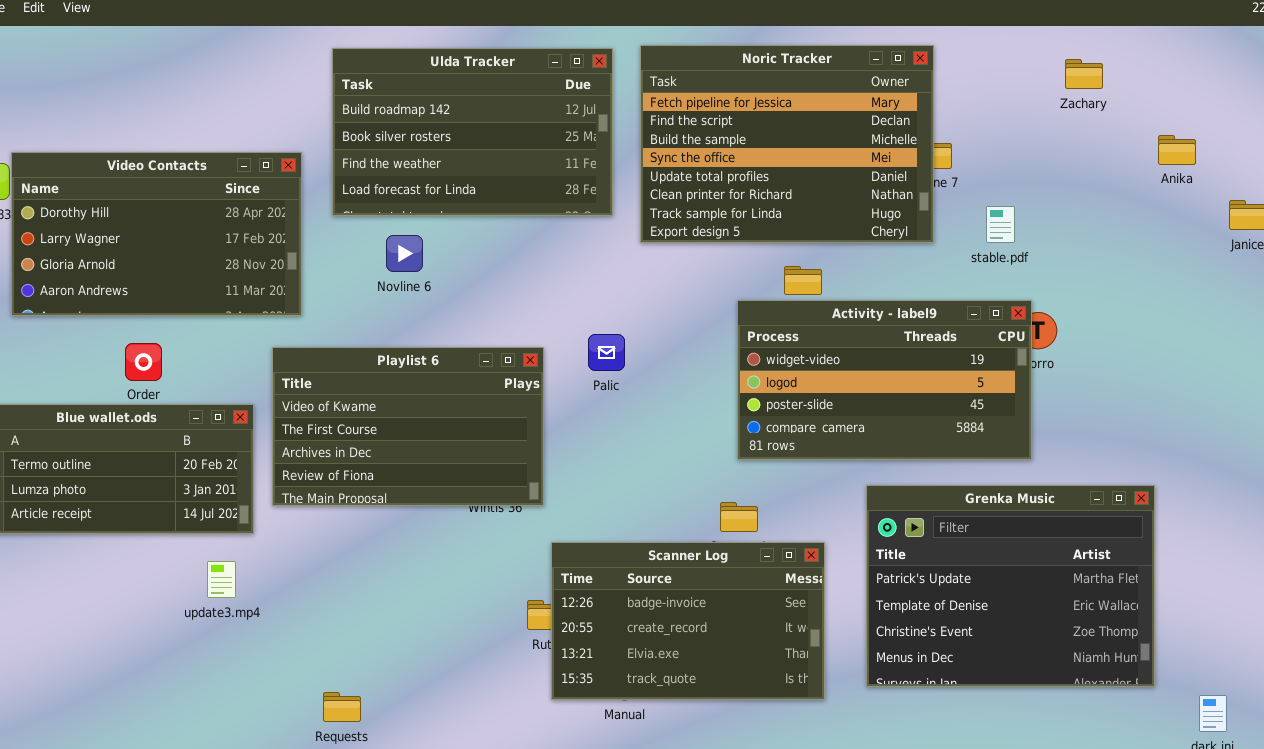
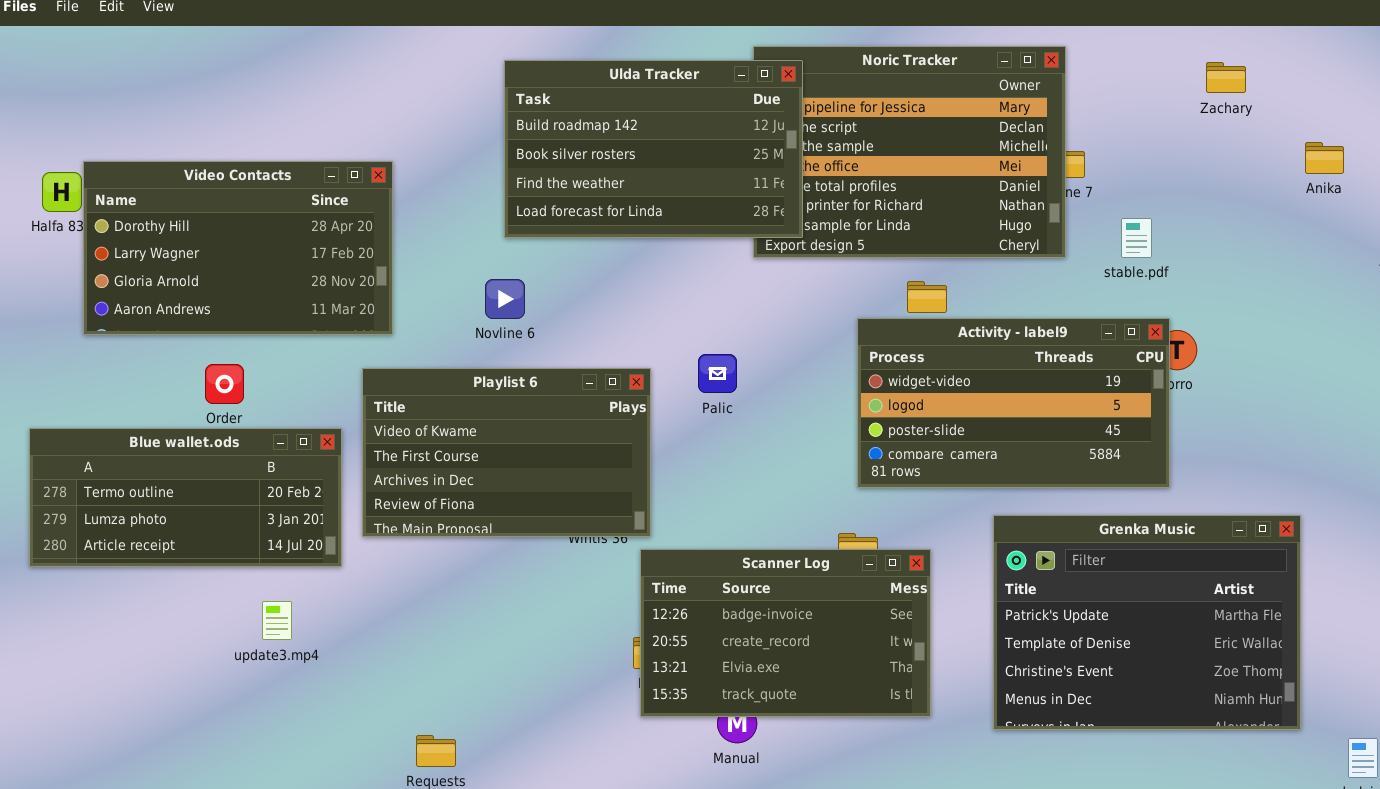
Ulda Tracker: [332,48,613,216] -> [504,60,803,238], moved
Novline 6: [386,235,423,272] -> [485,279,525,319], moved
Scanner Log: [551,542,825,700] -> [640,549,931,717], moved
update3.mp4: [207,561,236,598] -> [262,601,292,640], moved

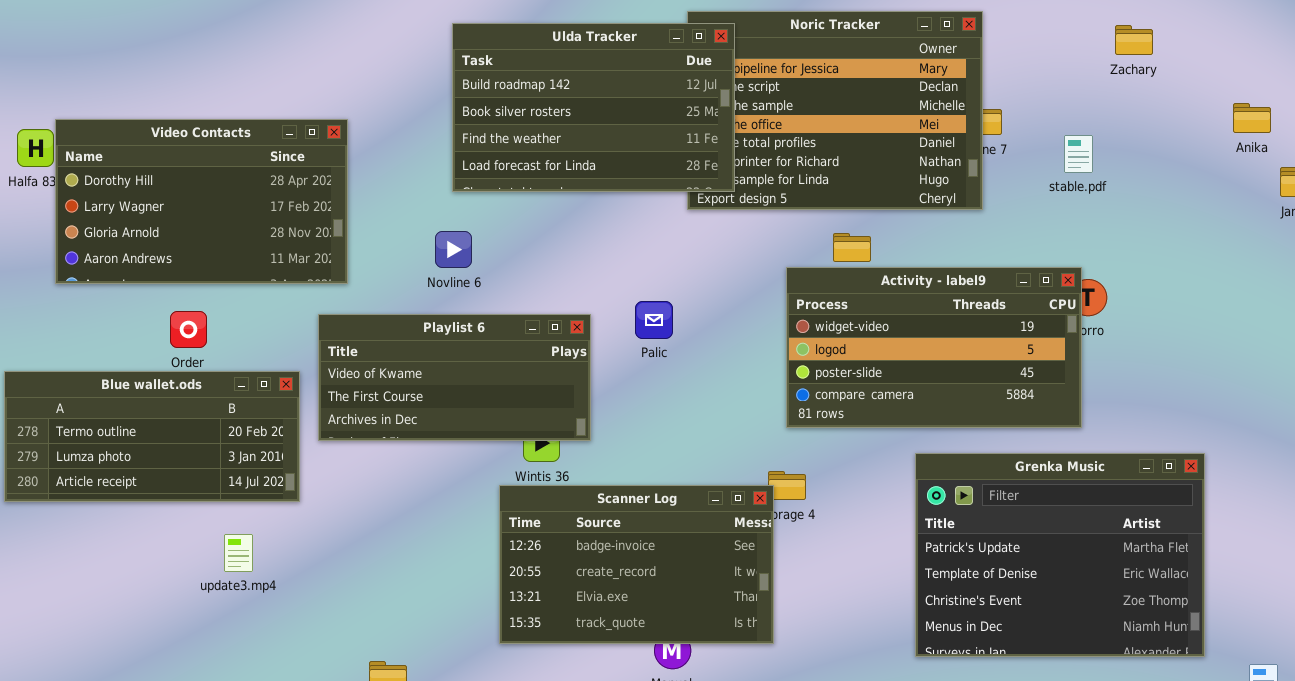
Anika: [1305,142,1344,174] -> [1233,103,1271,133], moved
stable.pdf: [1121,218,1152,258] -> [1064,135,1093,173], moved
Playlist 6: [362,368,651,537] -> [318,314,591,441], resized
Scanner Log: [640,549,931,717] -> [499,485,774,644], moved

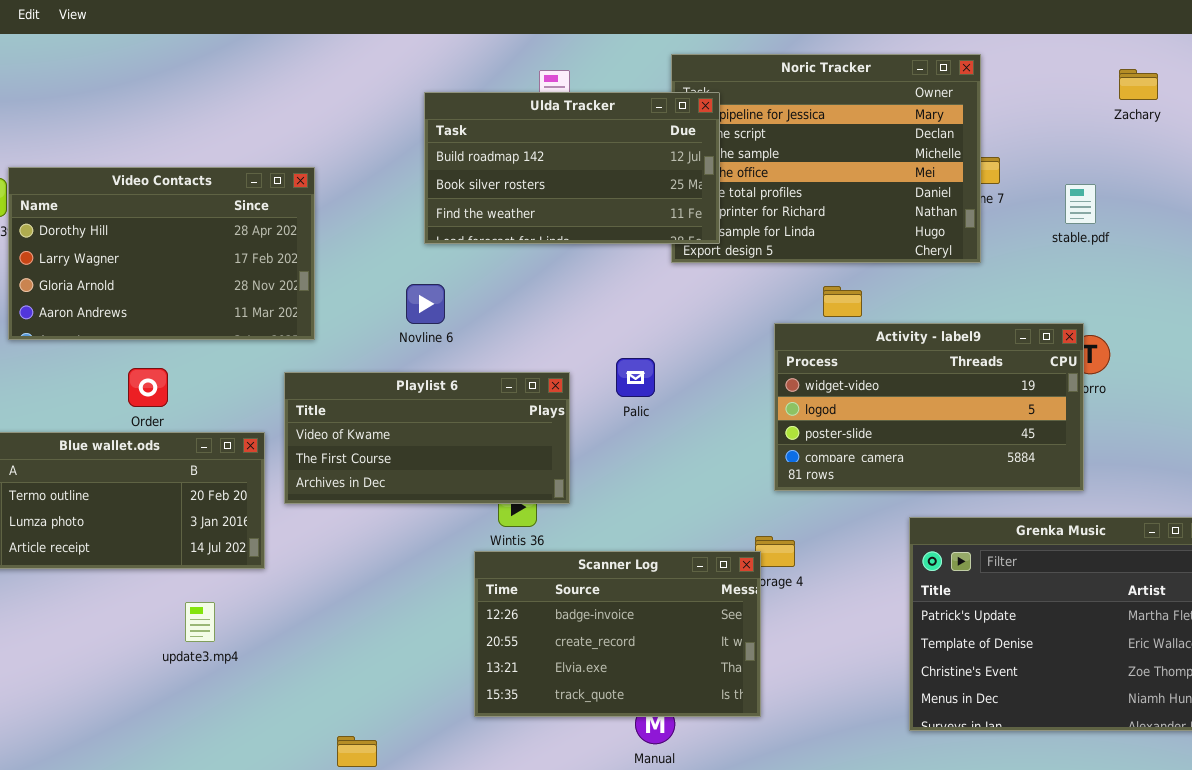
Ulda Tracker: [452,23,735,192] -> [424,92,720,244], resized

